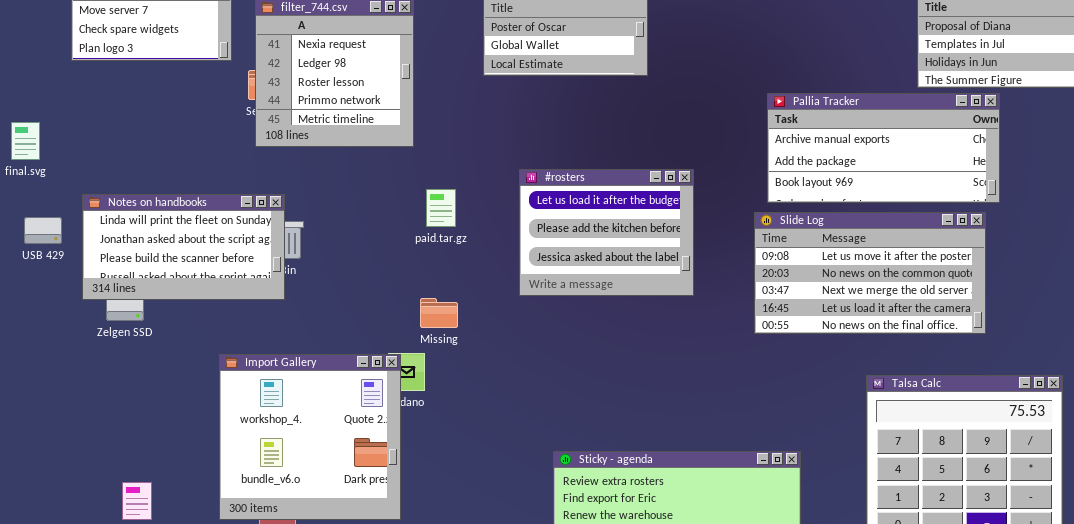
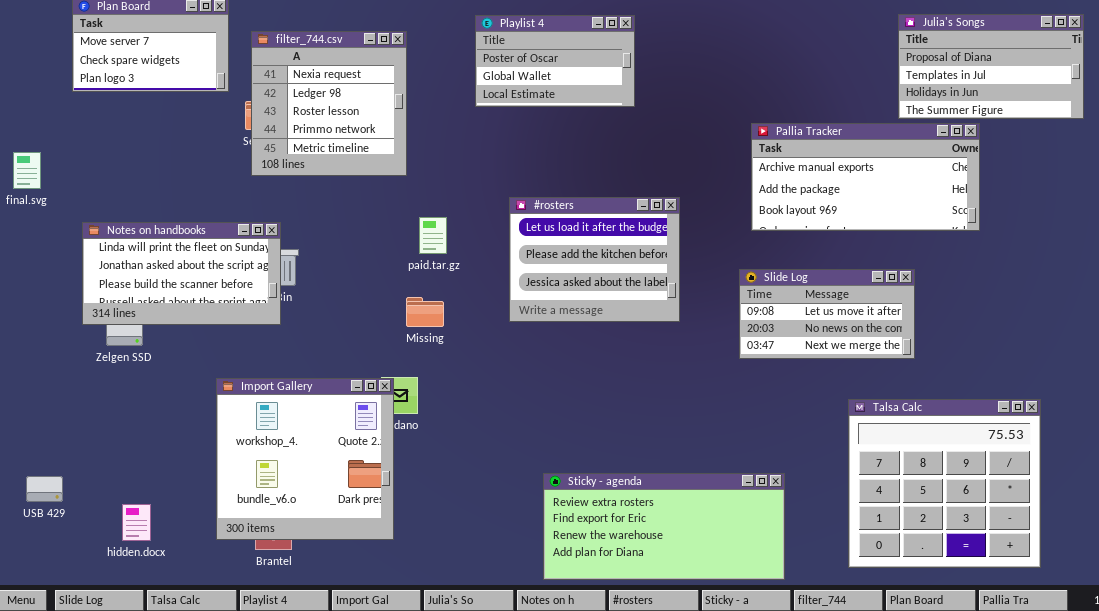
Slide Log: [754,212,986,334] -> [739,269,915,359], resized
USB 429: [24,217,62,244] -> [26,476,63,502], moved
Missing: [420,298,458,328] -> [406,297,444,327], moved

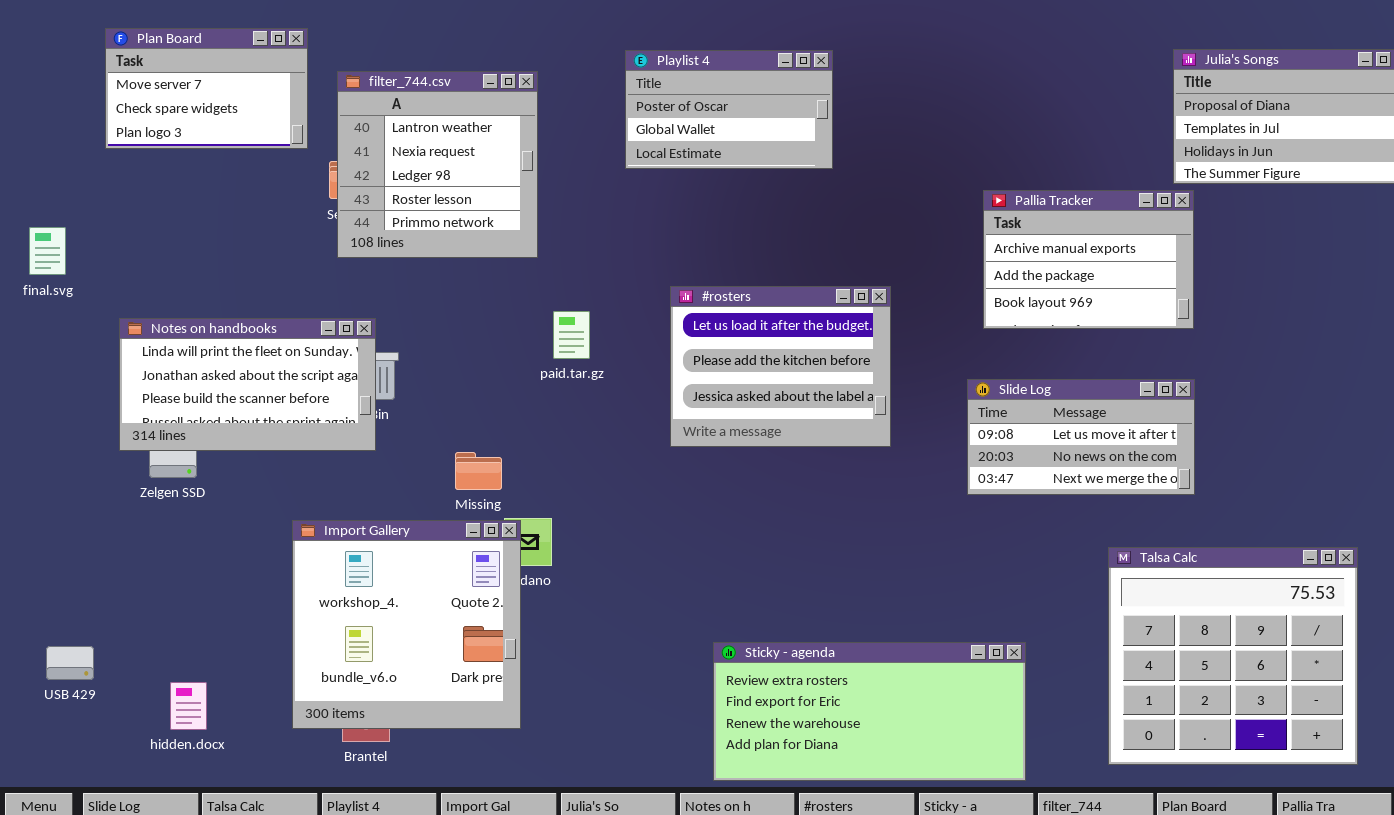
filter_744.csv: [251,31,407,176] -> [337,71,538,258], scrolled up 1 row
Pallia Tracker: [751,123,980,231] -> [983,190,1194,329], resized
Missing: [406,297,444,327] -> [455,452,502,490], moved

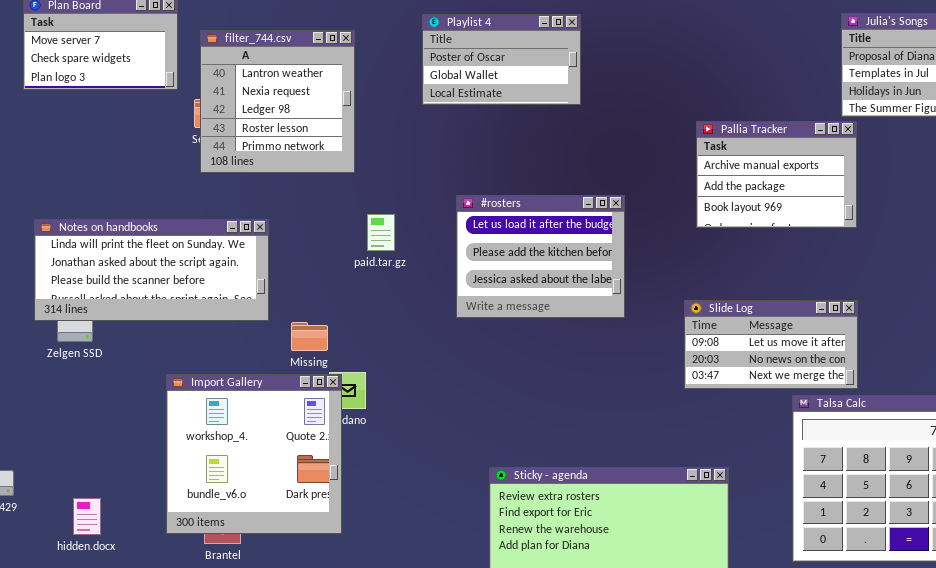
Notes on handbooks: [119,318,376,451] -> [34,219,269,321], resized
Slide Log: [967,379,1195,495] -> [684,300,858,389], moved

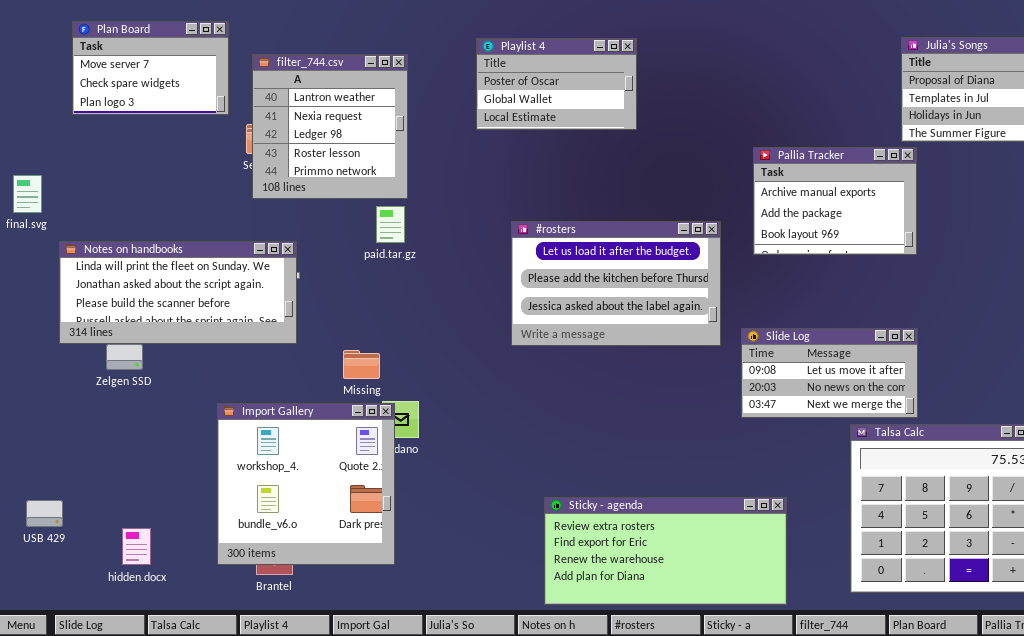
#rosters: [456,195,625,318] -> [511,221,721,346], resized
paid.tar.gz: [367,214,395,251] -> [376,206,405,243], moved
Notes on handbooks: [34,219,269,321] -> [59,241,297,344], moved

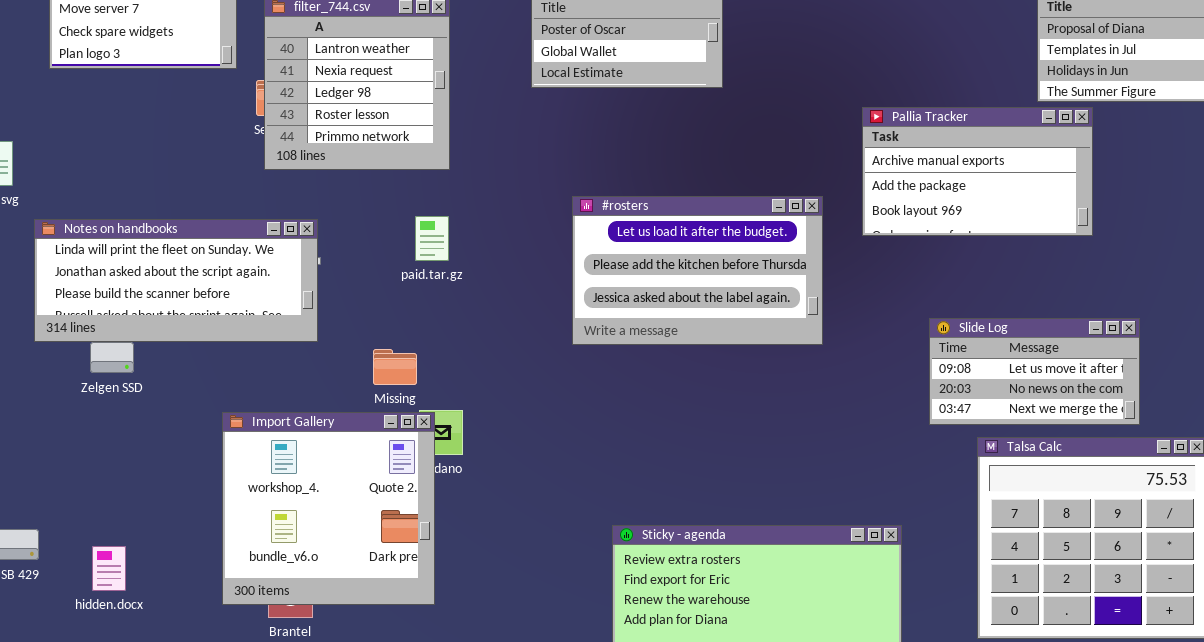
Pallia Tracker: [753,147,917,255] -> [862,107,1093,236], resized
paid.tar.gz: [376,206,405,243] -> [415,216,449,261], moved
Slide Log: [741,328,918,418] -> [929,318,1140,425], moved
hidden.docx: [122,528,151,565] -> [92,546,126,591], moved

